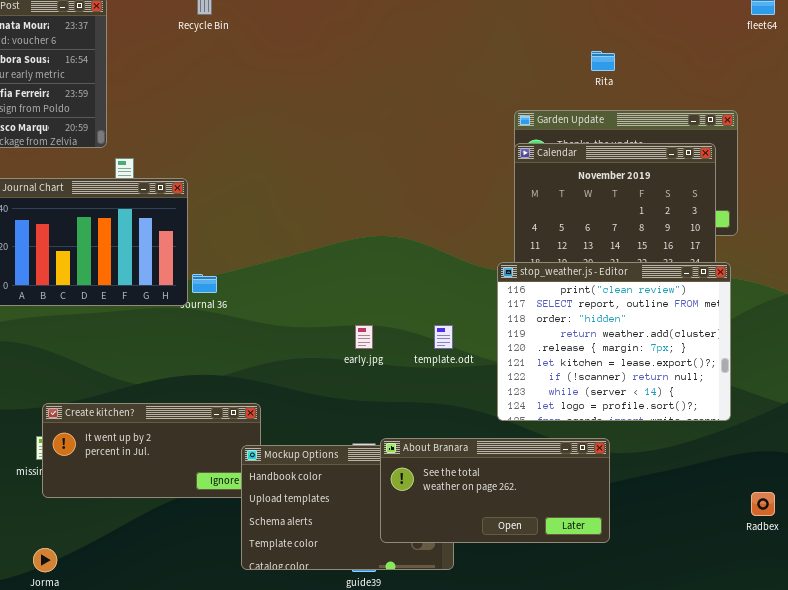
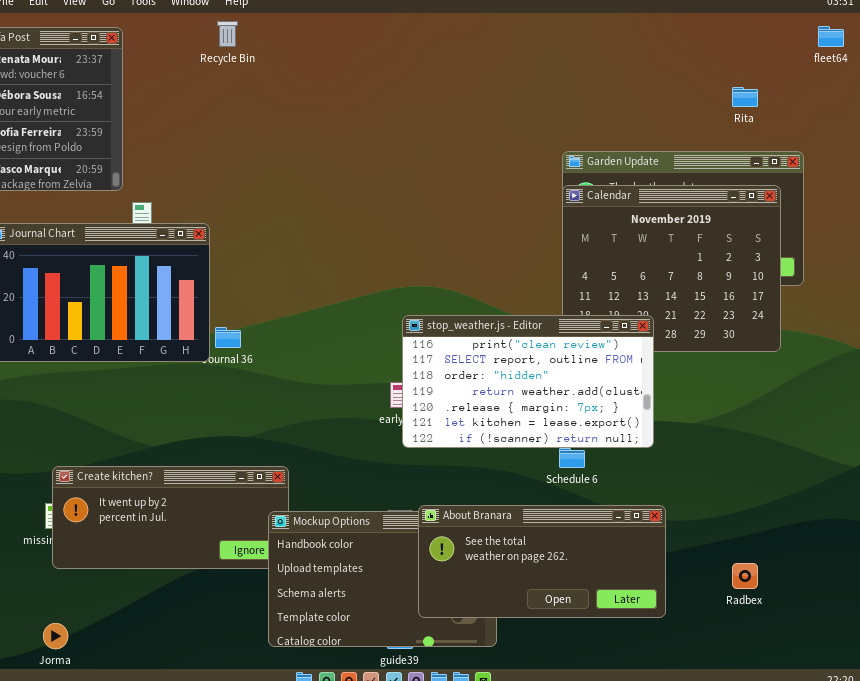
Rita: [591,51,615,71] -> [732,87,758,107], moved
stop_weather.js - Editor: [497,262,731,421] -> [402,315,654,448], moved, resized
Radbex: [751,492,775,516] -> [732,563,758,589], moved

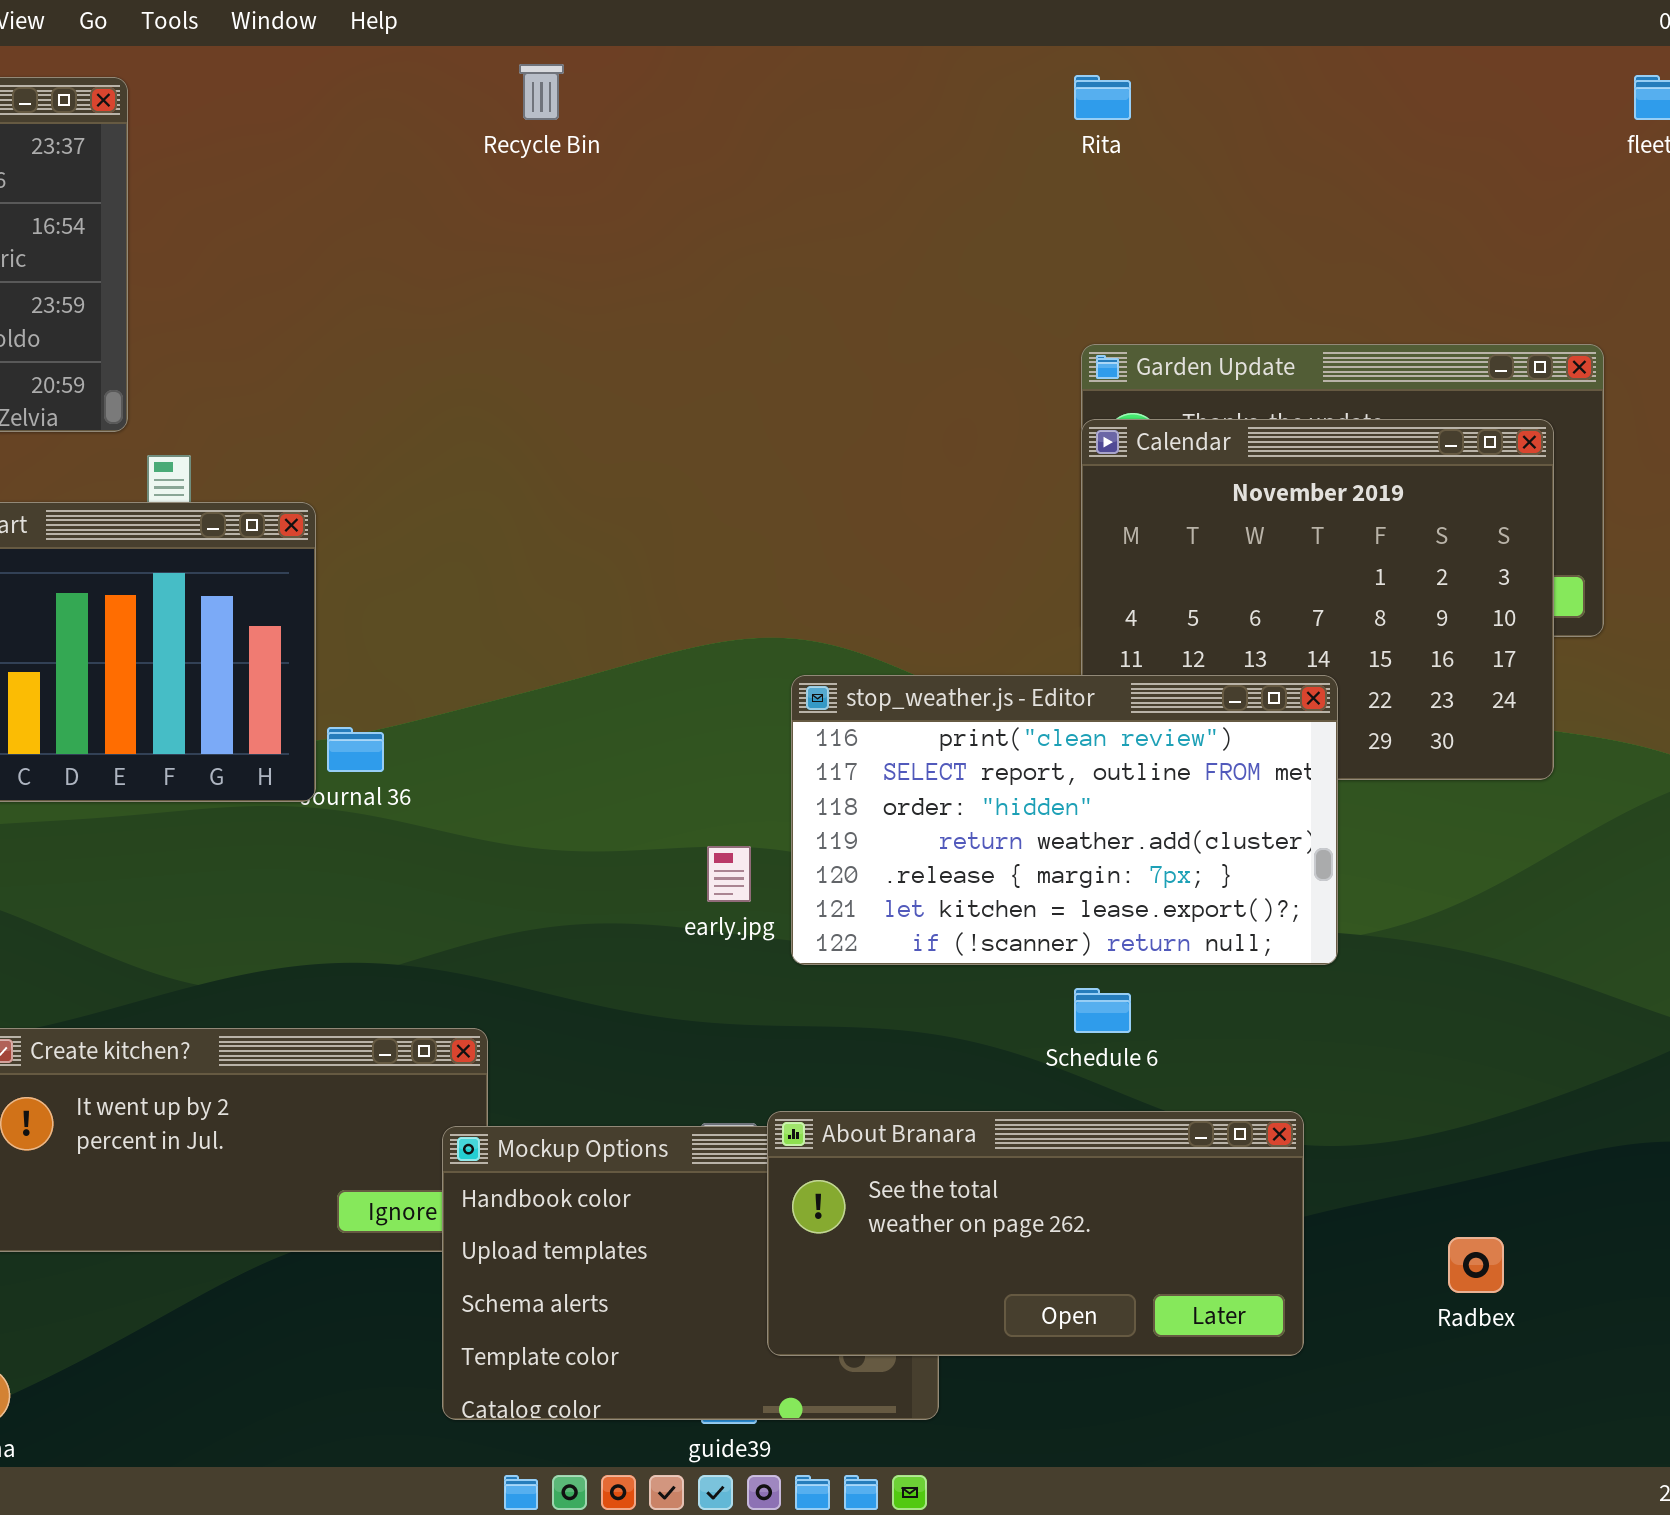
Recycle Bin: [217,21,238,47] -> [519,64,564,120], moved
Rita: [732,87,758,107] -> [1074,75,1131,120], moved
stop_weather.js - Editor: [402,315,654,448] -> [791,675,1338,965], moved

